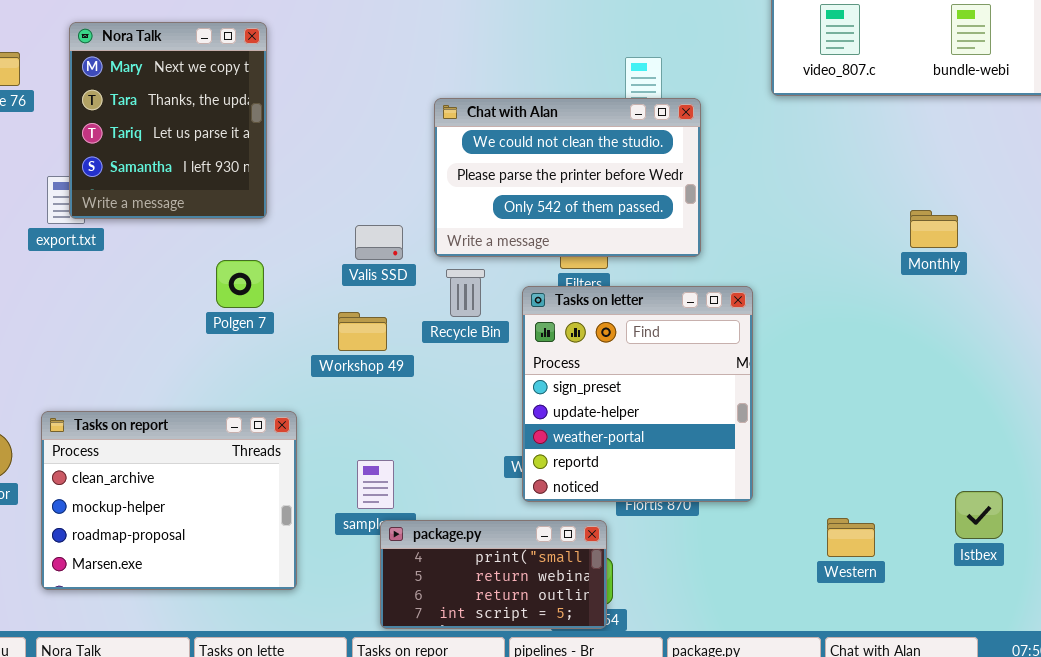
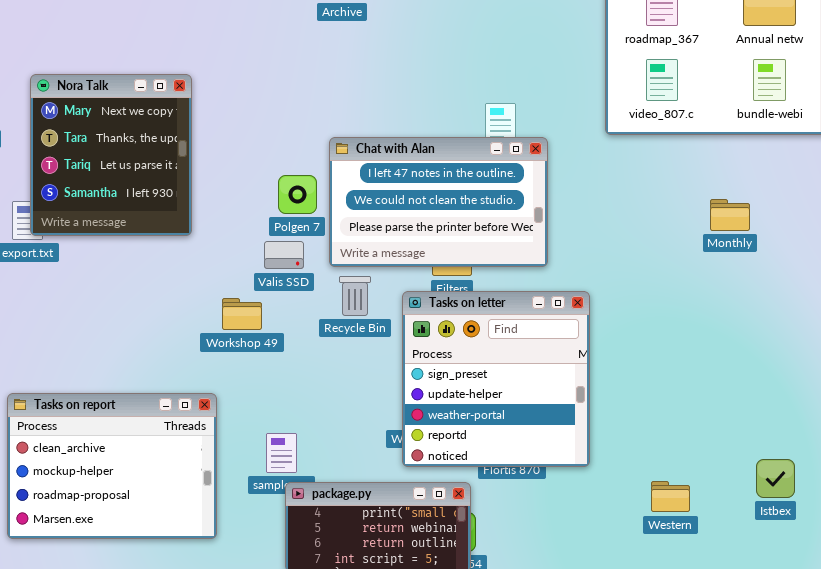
Chat with Alan: [434,98,701,257] -> [329,137,548,267], scrolled up 1 row
Monthly: [910,210,958,248] -> [710,199,750,231], moved
Polgen 7: [216,260,264,308] -> [278,175,317,214], moved
Workshop 49: [338,312,387,351] -> [222,298,262,330], moved

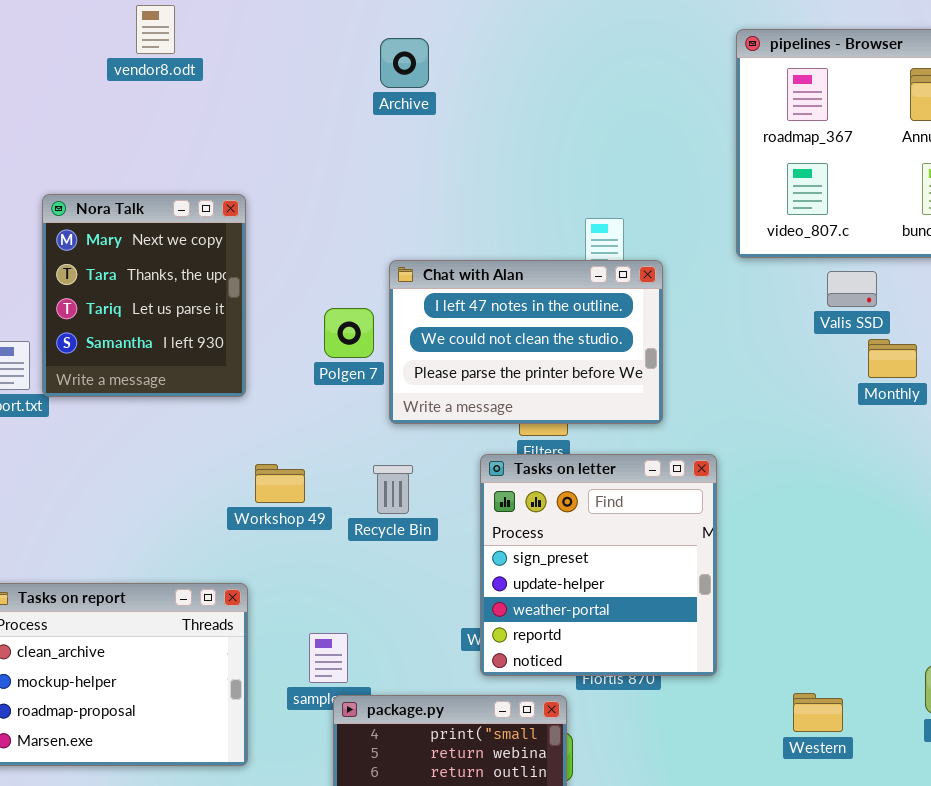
Nora Talk: [30,74,192,236] -> [42,194,246,397], moved
Valis SSD: [264,241,304,269] -> [827,271,877,307], moved
Recycle Bin: [339,276,371,316] -> [373,465,413,514], moved

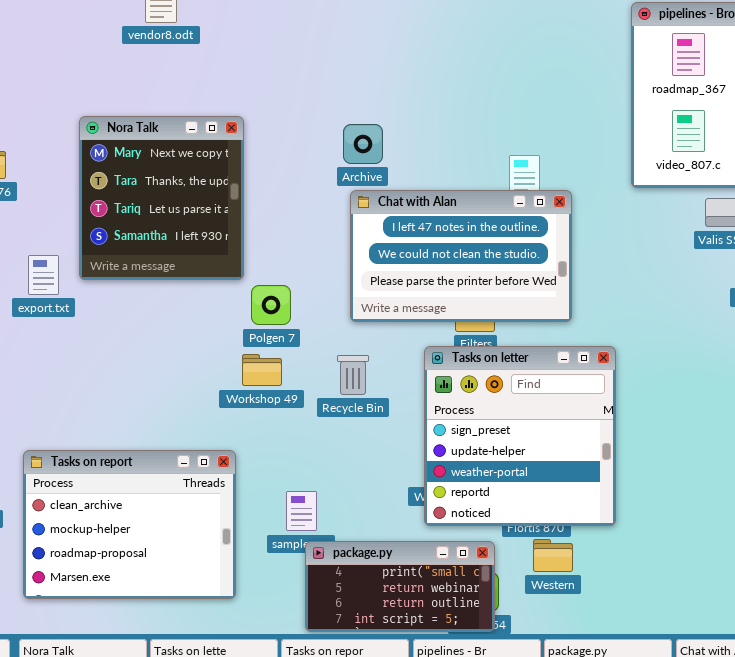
Archive: [380,38,429,88] -> [343,124,383,164], moved
Nora Talk: [42,194,246,397] -> [79,116,244,280], moved
Polgen 7: [324,308,374,358] -> [251,285,291,325], moved
Western: [793,693,843,732] -> [533,539,573,572], moved

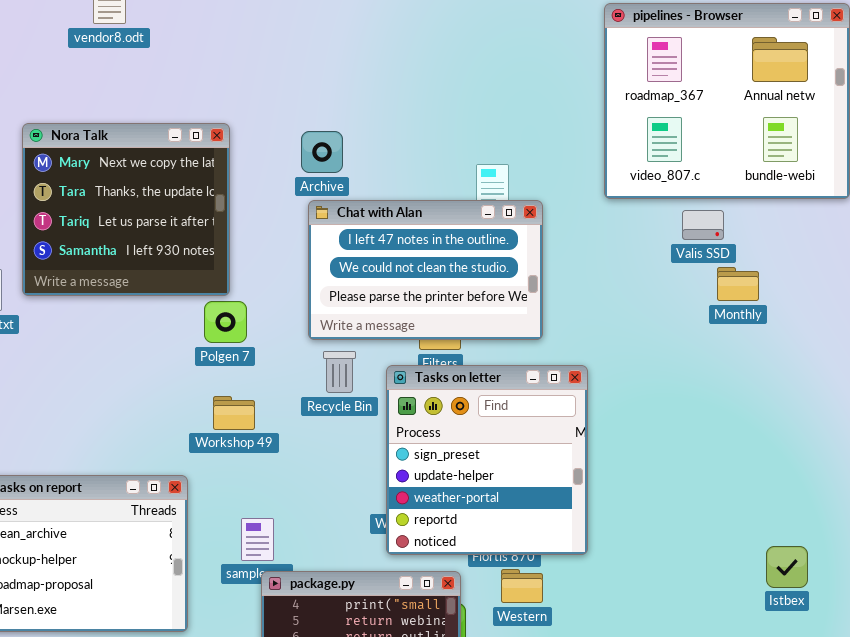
Nora Talk: [79,116,244,280] -> [22,123,230,296], resized
Workshop 49: [242,354,282,386] -> [213,396,255,430], moved
Recycle Bin: [337,355,369,395] -> [323,351,356,393], moved

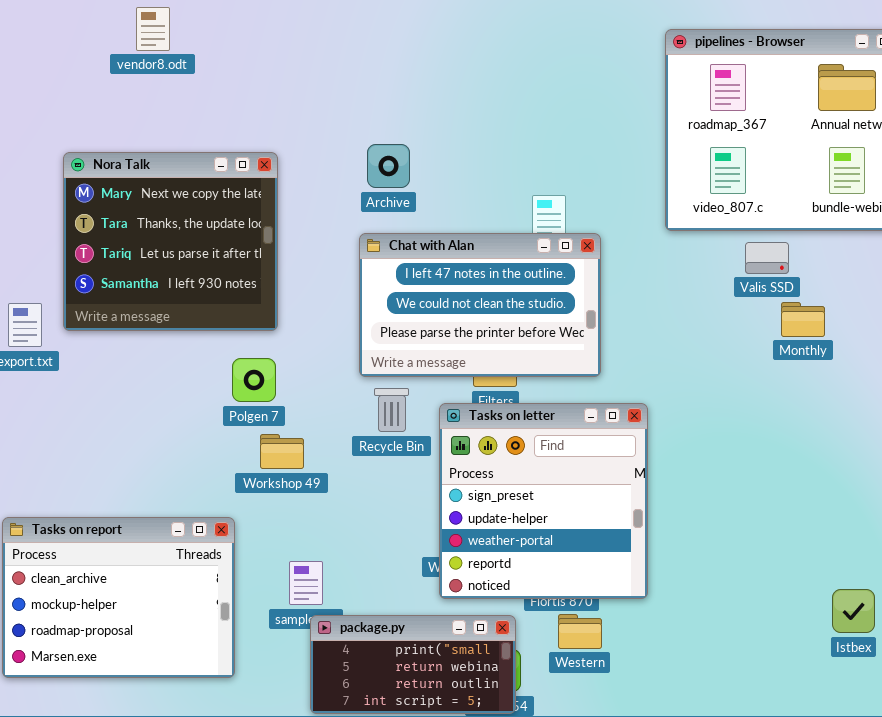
Archive: [301,131,343,173] -> [367,144,410,188], moved
Polgen 7: [204,301,247,343] -> [232,358,276,402], moved

